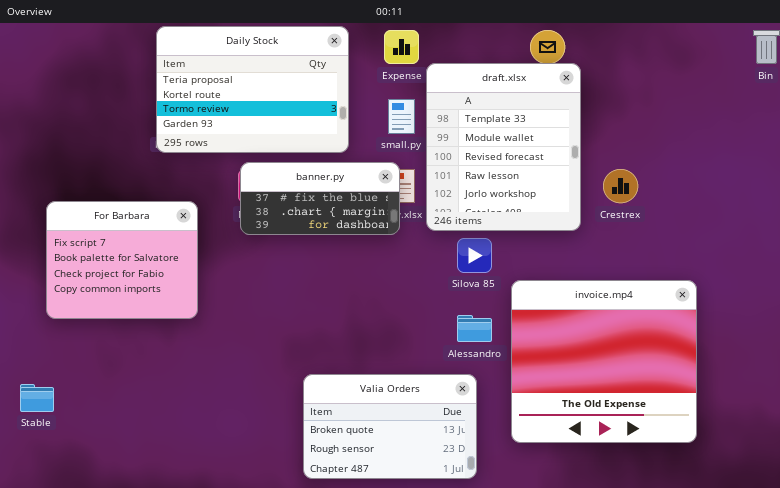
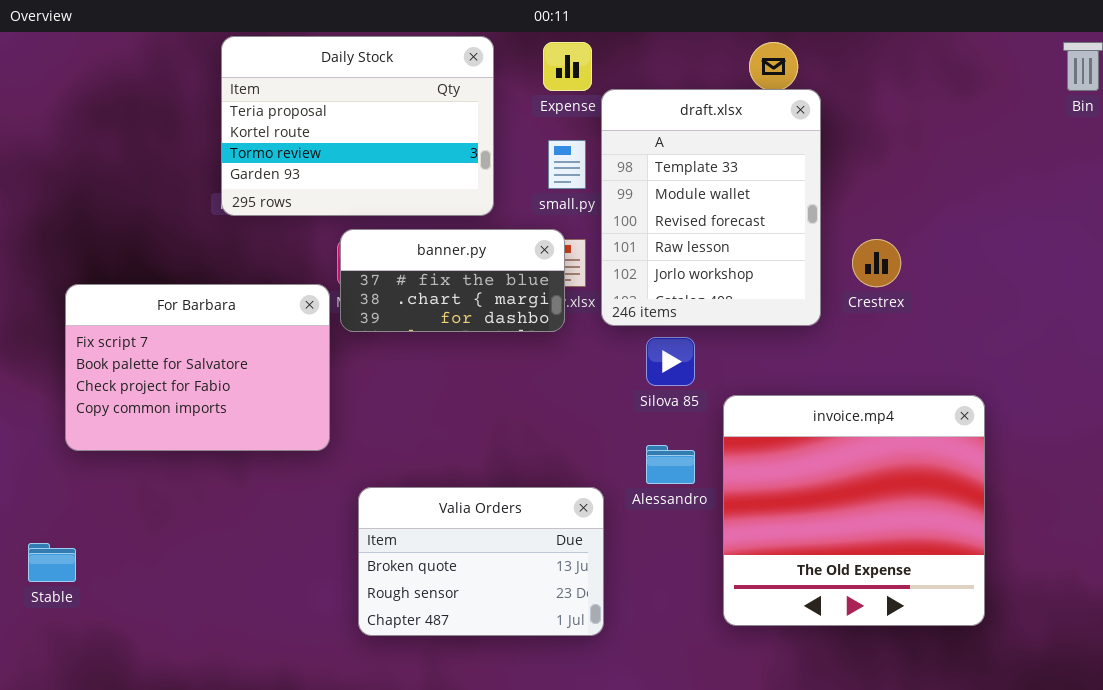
For Barbara: [46,201,198,319] -> [65,284,330,451], resized
Valia Orders: [303,374,477,479] -> [358,487,604,636], moved

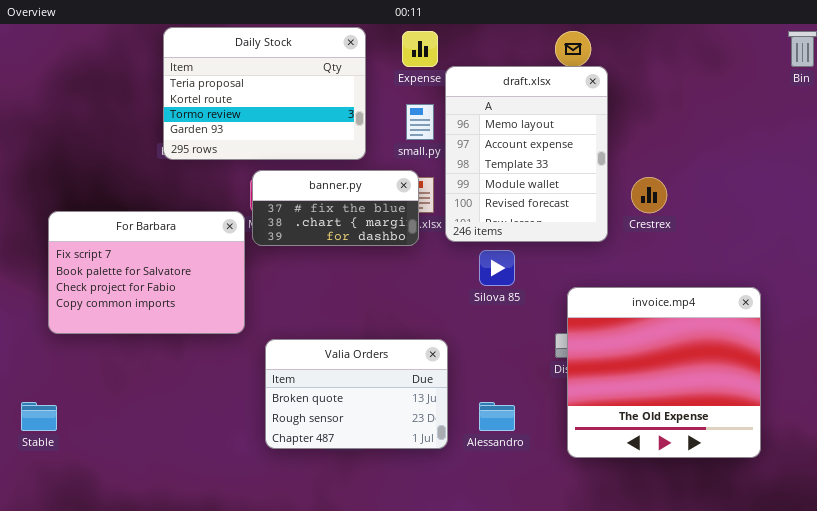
draft.xlsx: [601,89,821,326] -> [445,66,608,242], scrolled up 2 rows
invoice.mp4: [723,395,985,626] -> [567,287,761,458], moved
Alessandro: [646,445,695,484] -> [479,402,515,431], moved
Valia Orders: [358,487,604,636] -> [265,339,448,449], moved

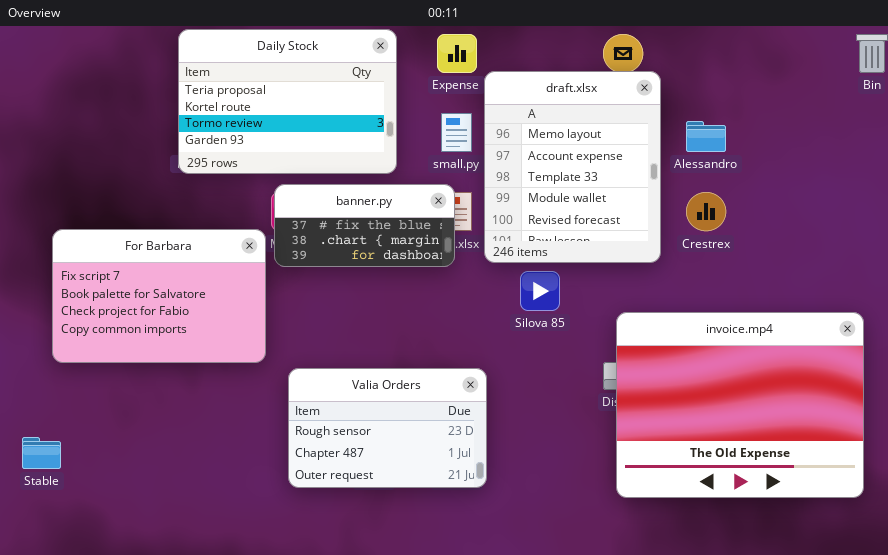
invoice.mp4: [567,287,761,458] -> [616,312,864,498], resized
Valia Orders: [265,339,448,449] -> [288,368,487,488], scrolled down 1 row
Alessandro: [479,402,515,431] -> [686,121,726,152], moved

